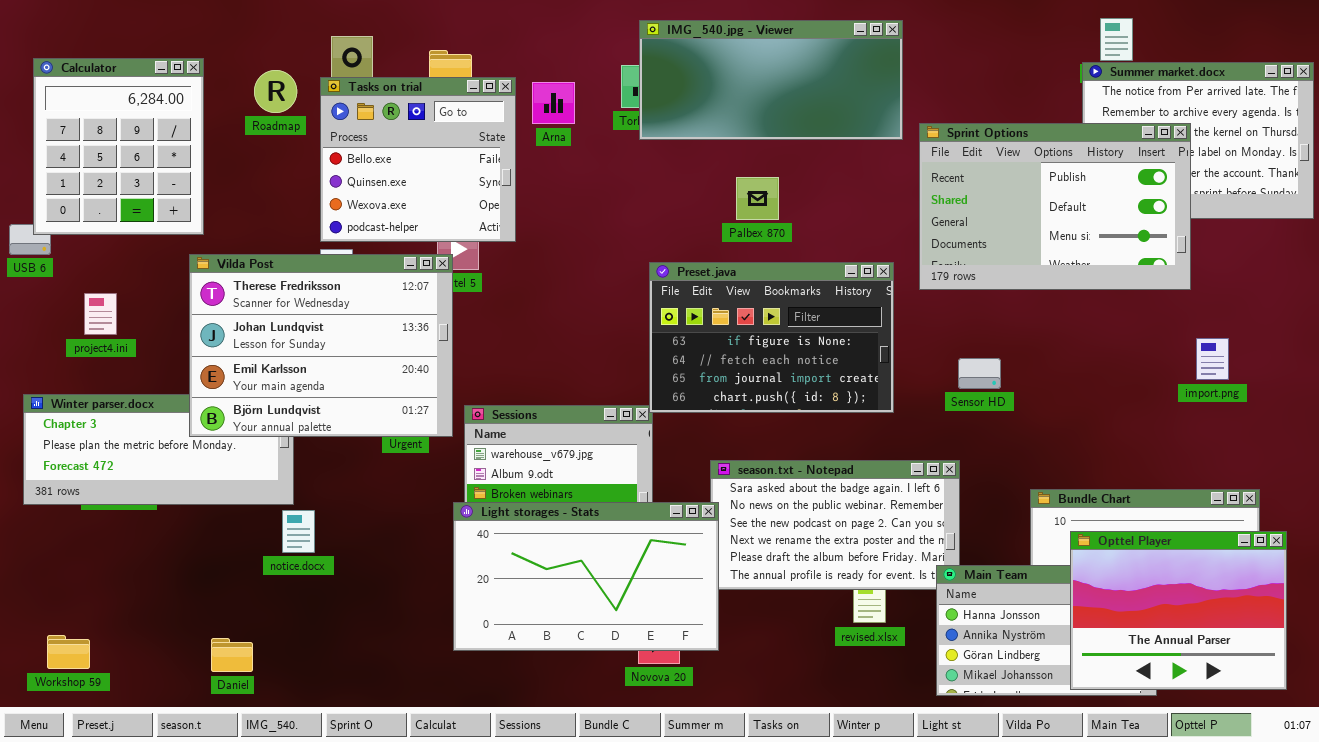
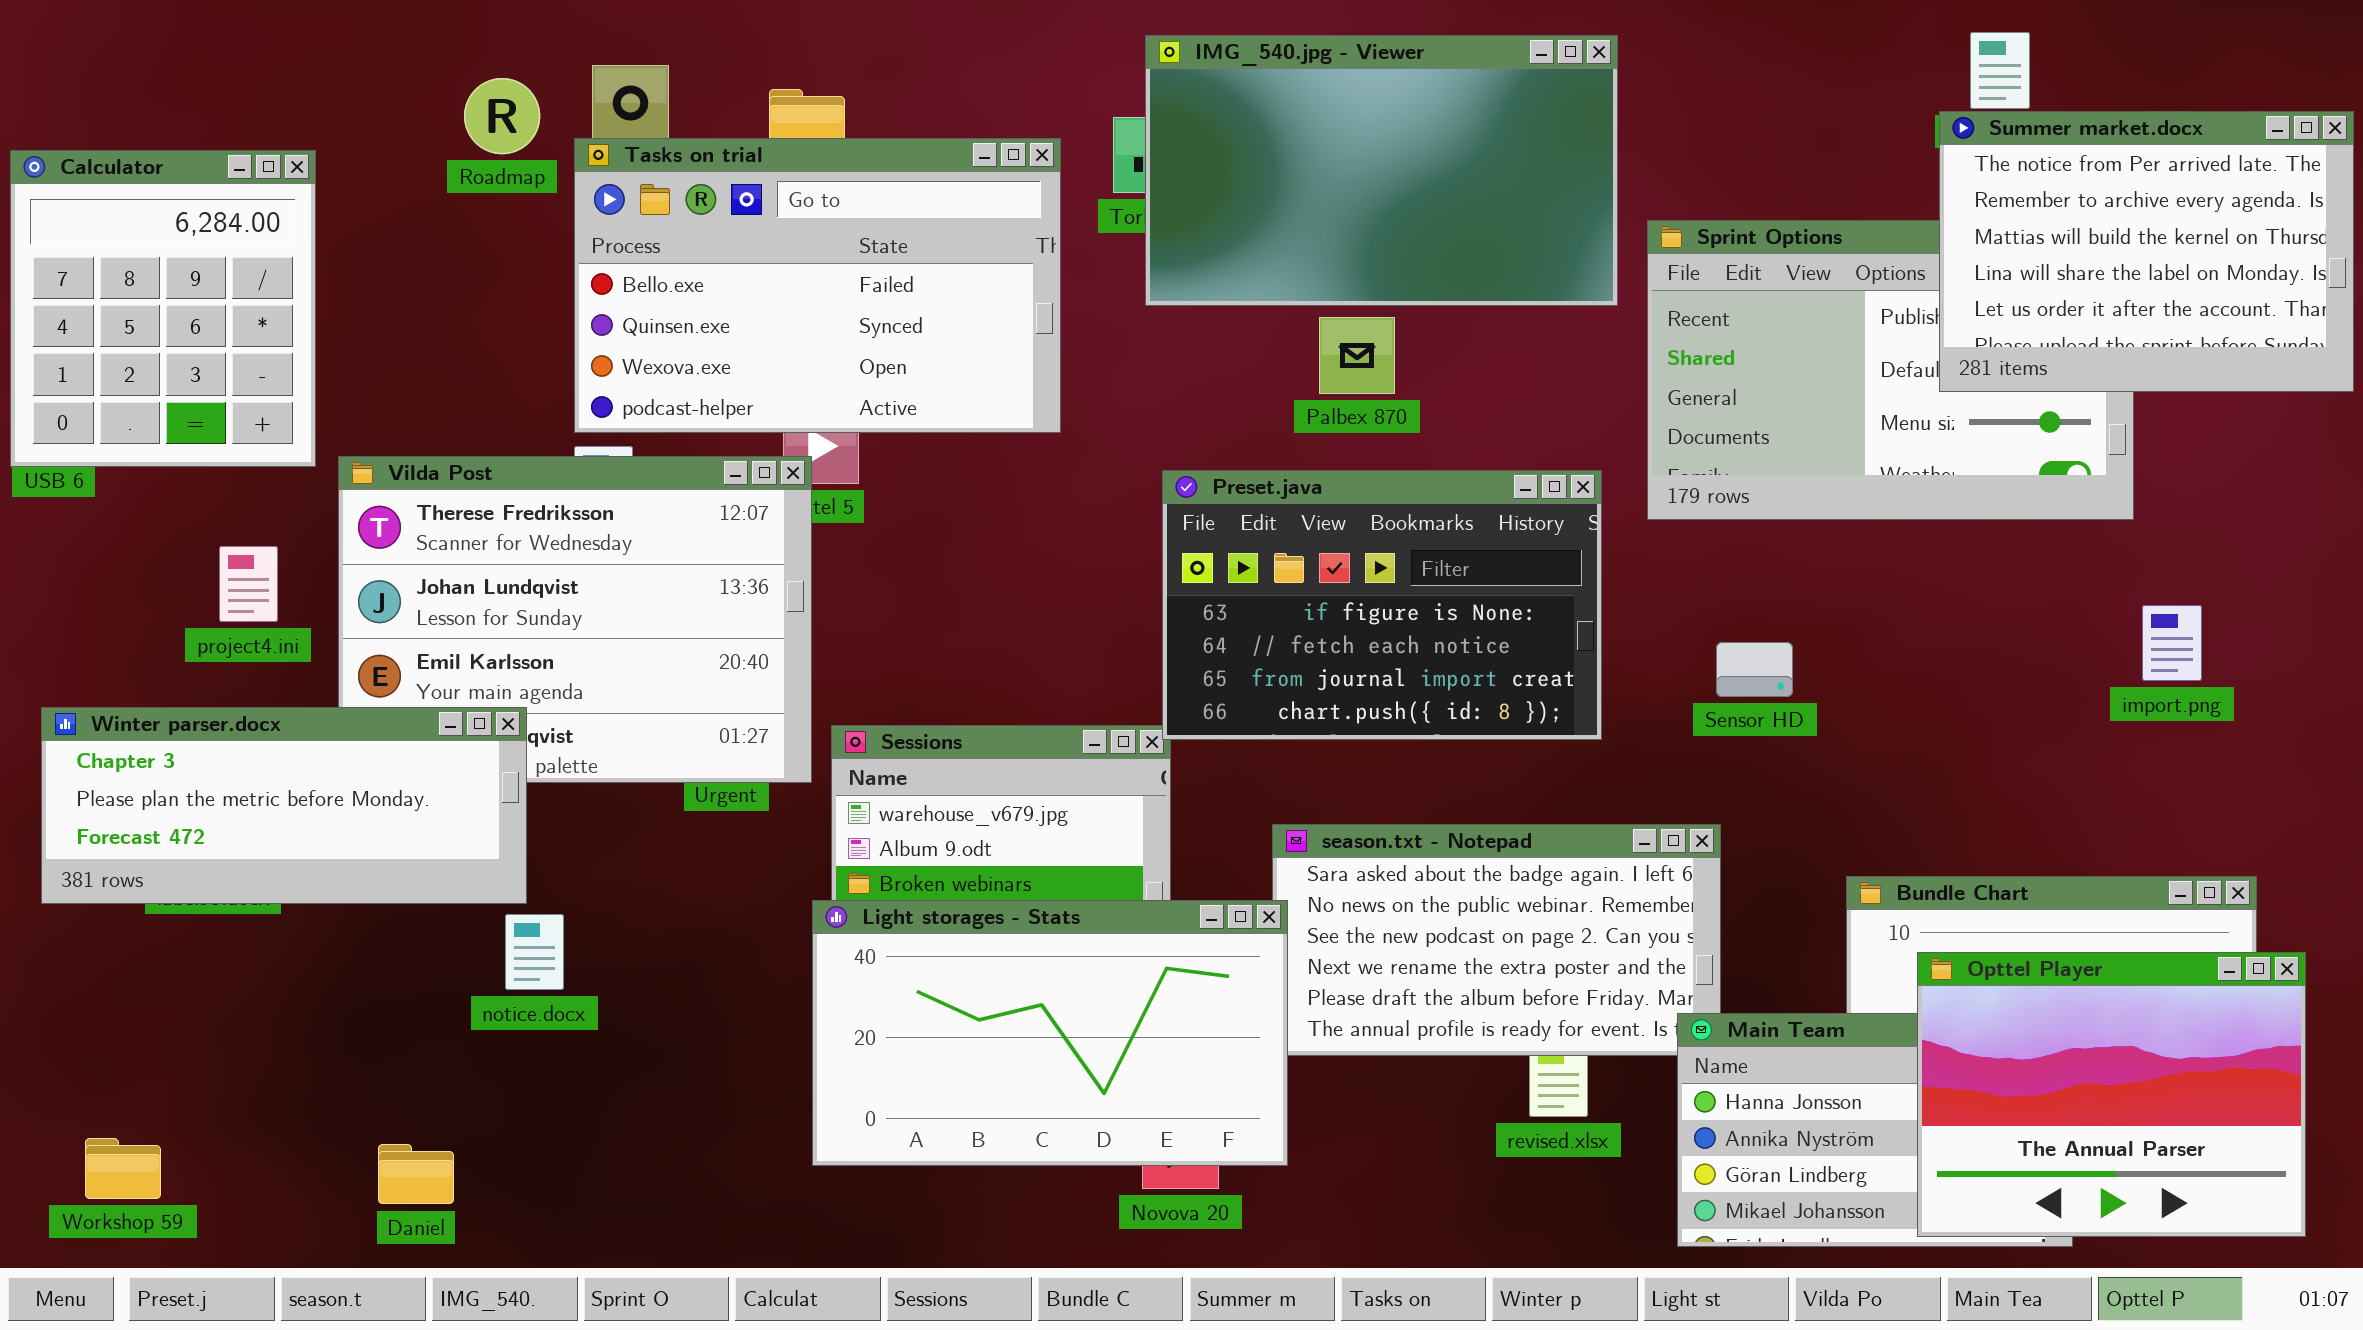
IMG_540.jpg - Viewer: [639,20,903,140] -> [1145,35,1618,306], resized
Calculator: [33,58,204,235] -> [10,150,316,467], moved
Summer market.docx: [1082,62,1314,219] -> [1939,111,2354,392], raised
Roadmap: [254,70,297,113] -> [464,78,540,154], moved
Tasks on trial: [320,77,516,242] -> [574,138,1061,433], resized
project4.ini: [84,293,117,335] -> [219,546,278,622], moved
Winter parser.docx: [23,394,294,505] -> [41,707,527,904], raised

